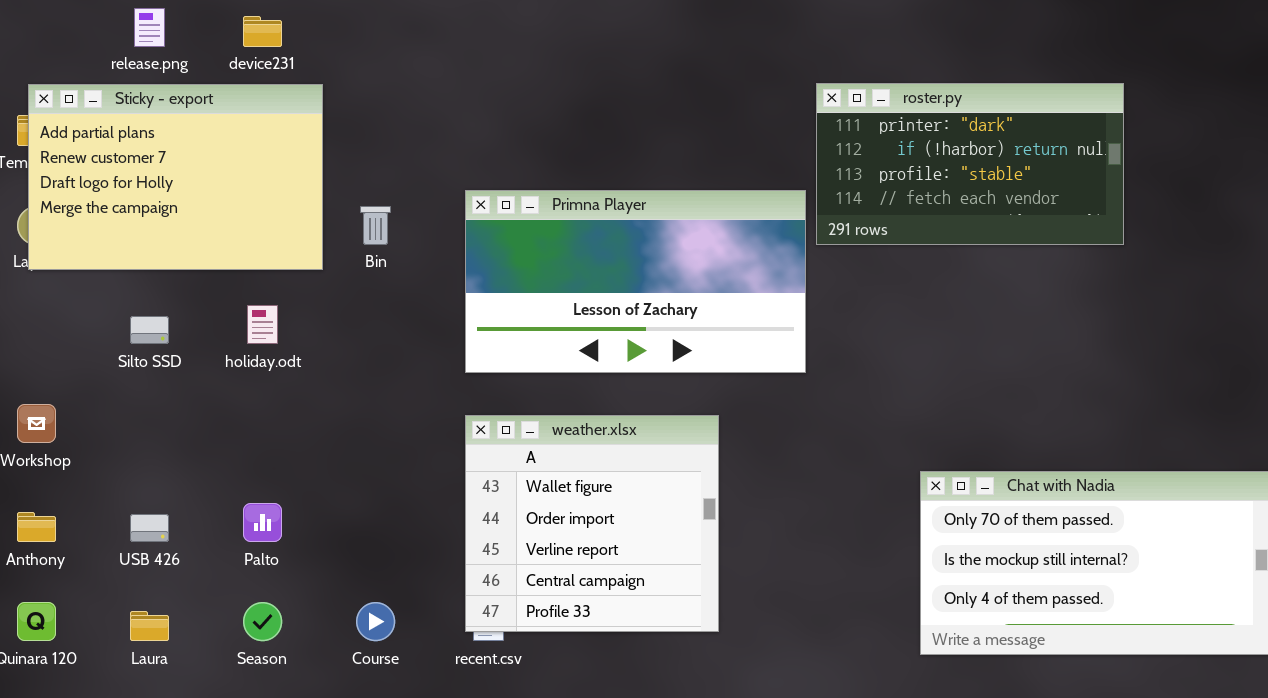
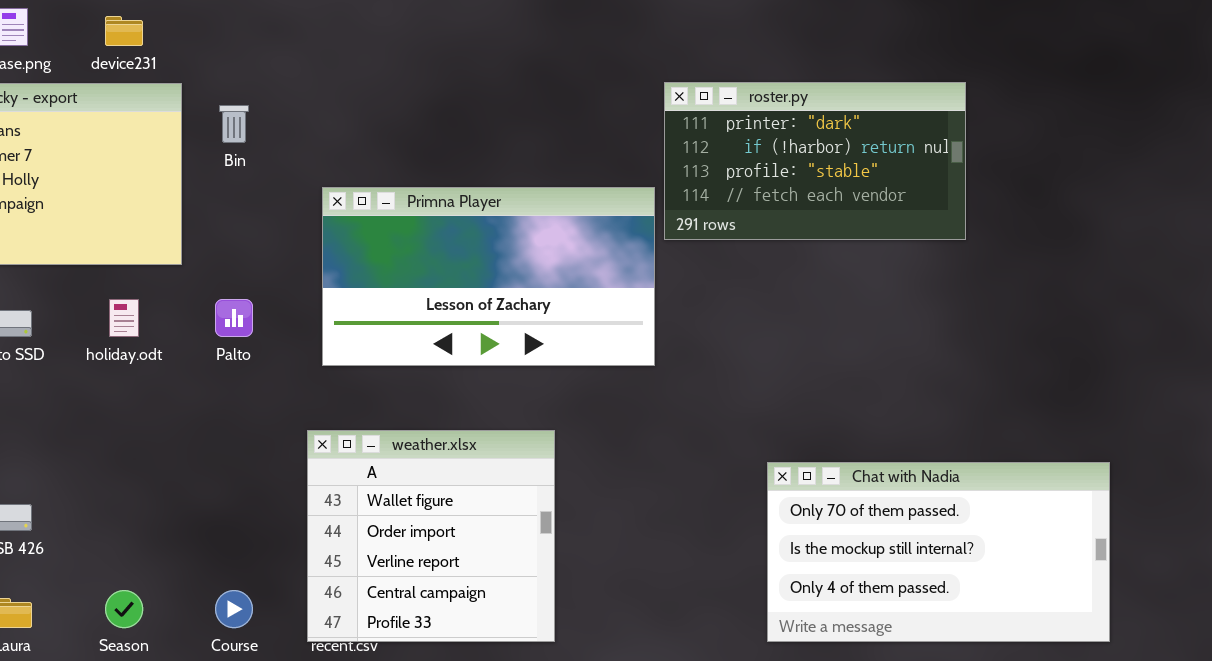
Bin: [360,206,391,245] -> [219,105,249,143], moved
weather.xlsx: [465,415,719,632] -> [307,430,555,642], moved
Palto: [243,503,282,542] -> [215,299,253,337], moved

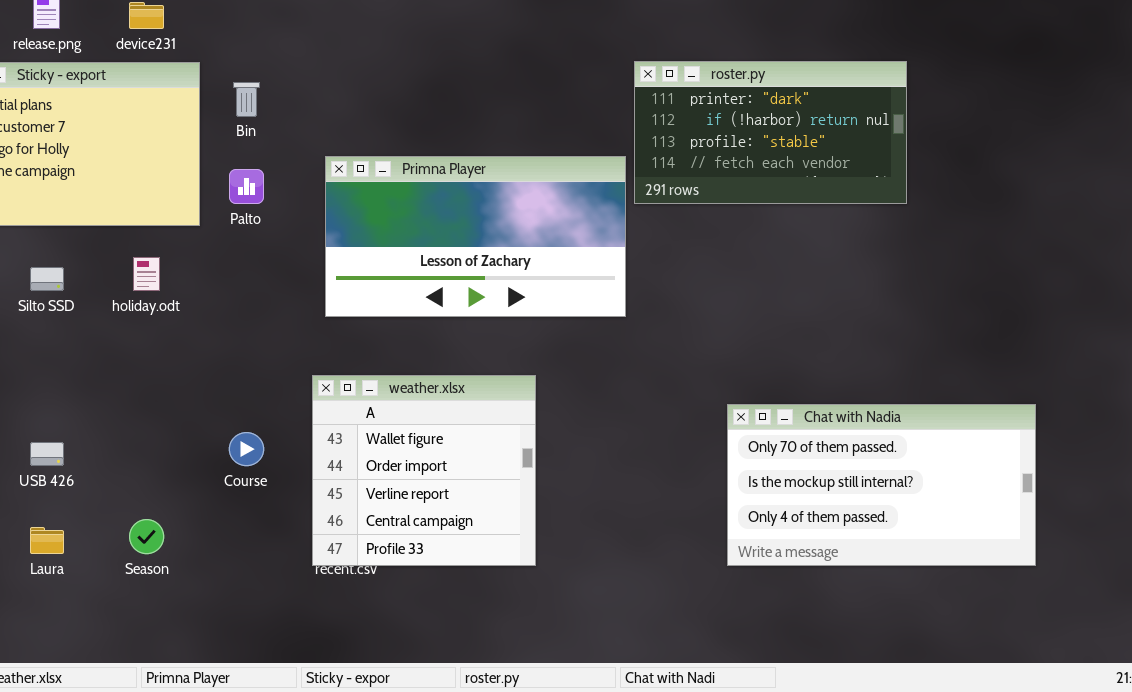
Palto: [215,299,253,337] -> [229,169,264,204], moved
Course: [215,590,253,628] -> [229,432,264,466], moved

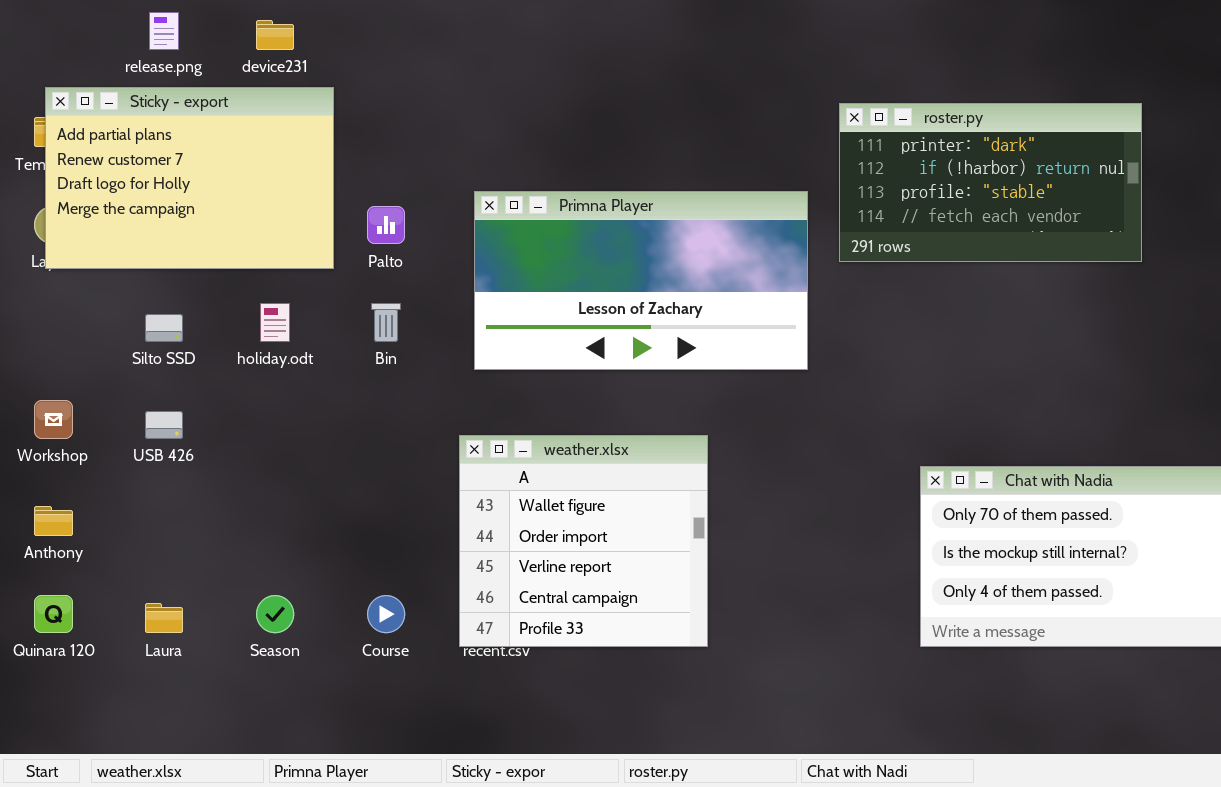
roster.py: [634,61,907,204] -> [839,103,1142,262], moved
Bin: [233,82,260,117] -> [371,303,401,342], moved
Course: [229,432,264,466] -> [367,595,405,633], moved
USB 426: [30,442,64,466] -> [145,411,183,439], moved

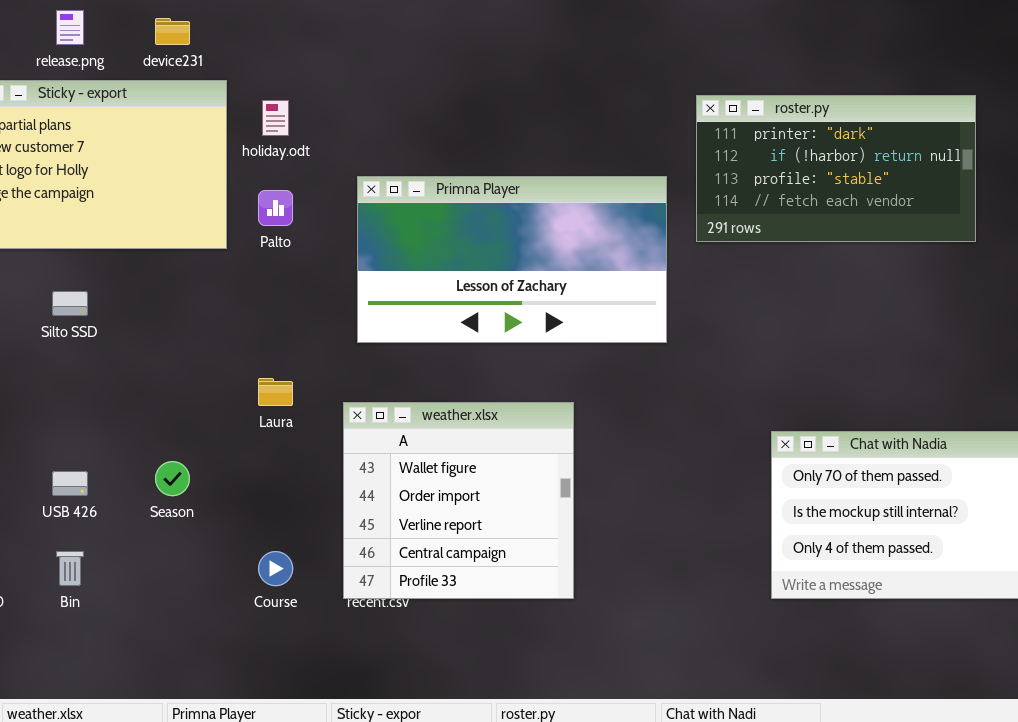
holiday.odt: [260,303,290,342] -> [262,100,289,136], moved
Bin: [371,303,401,342] -> [56,551,84,586], moved
USB 426: [145,411,183,439] -> [52,471,88,496], moved
Season: [256,595,294,633] -> [155,461,190,496], moved
Laura: [145,603,183,633] -> [258,378,293,406], moved

